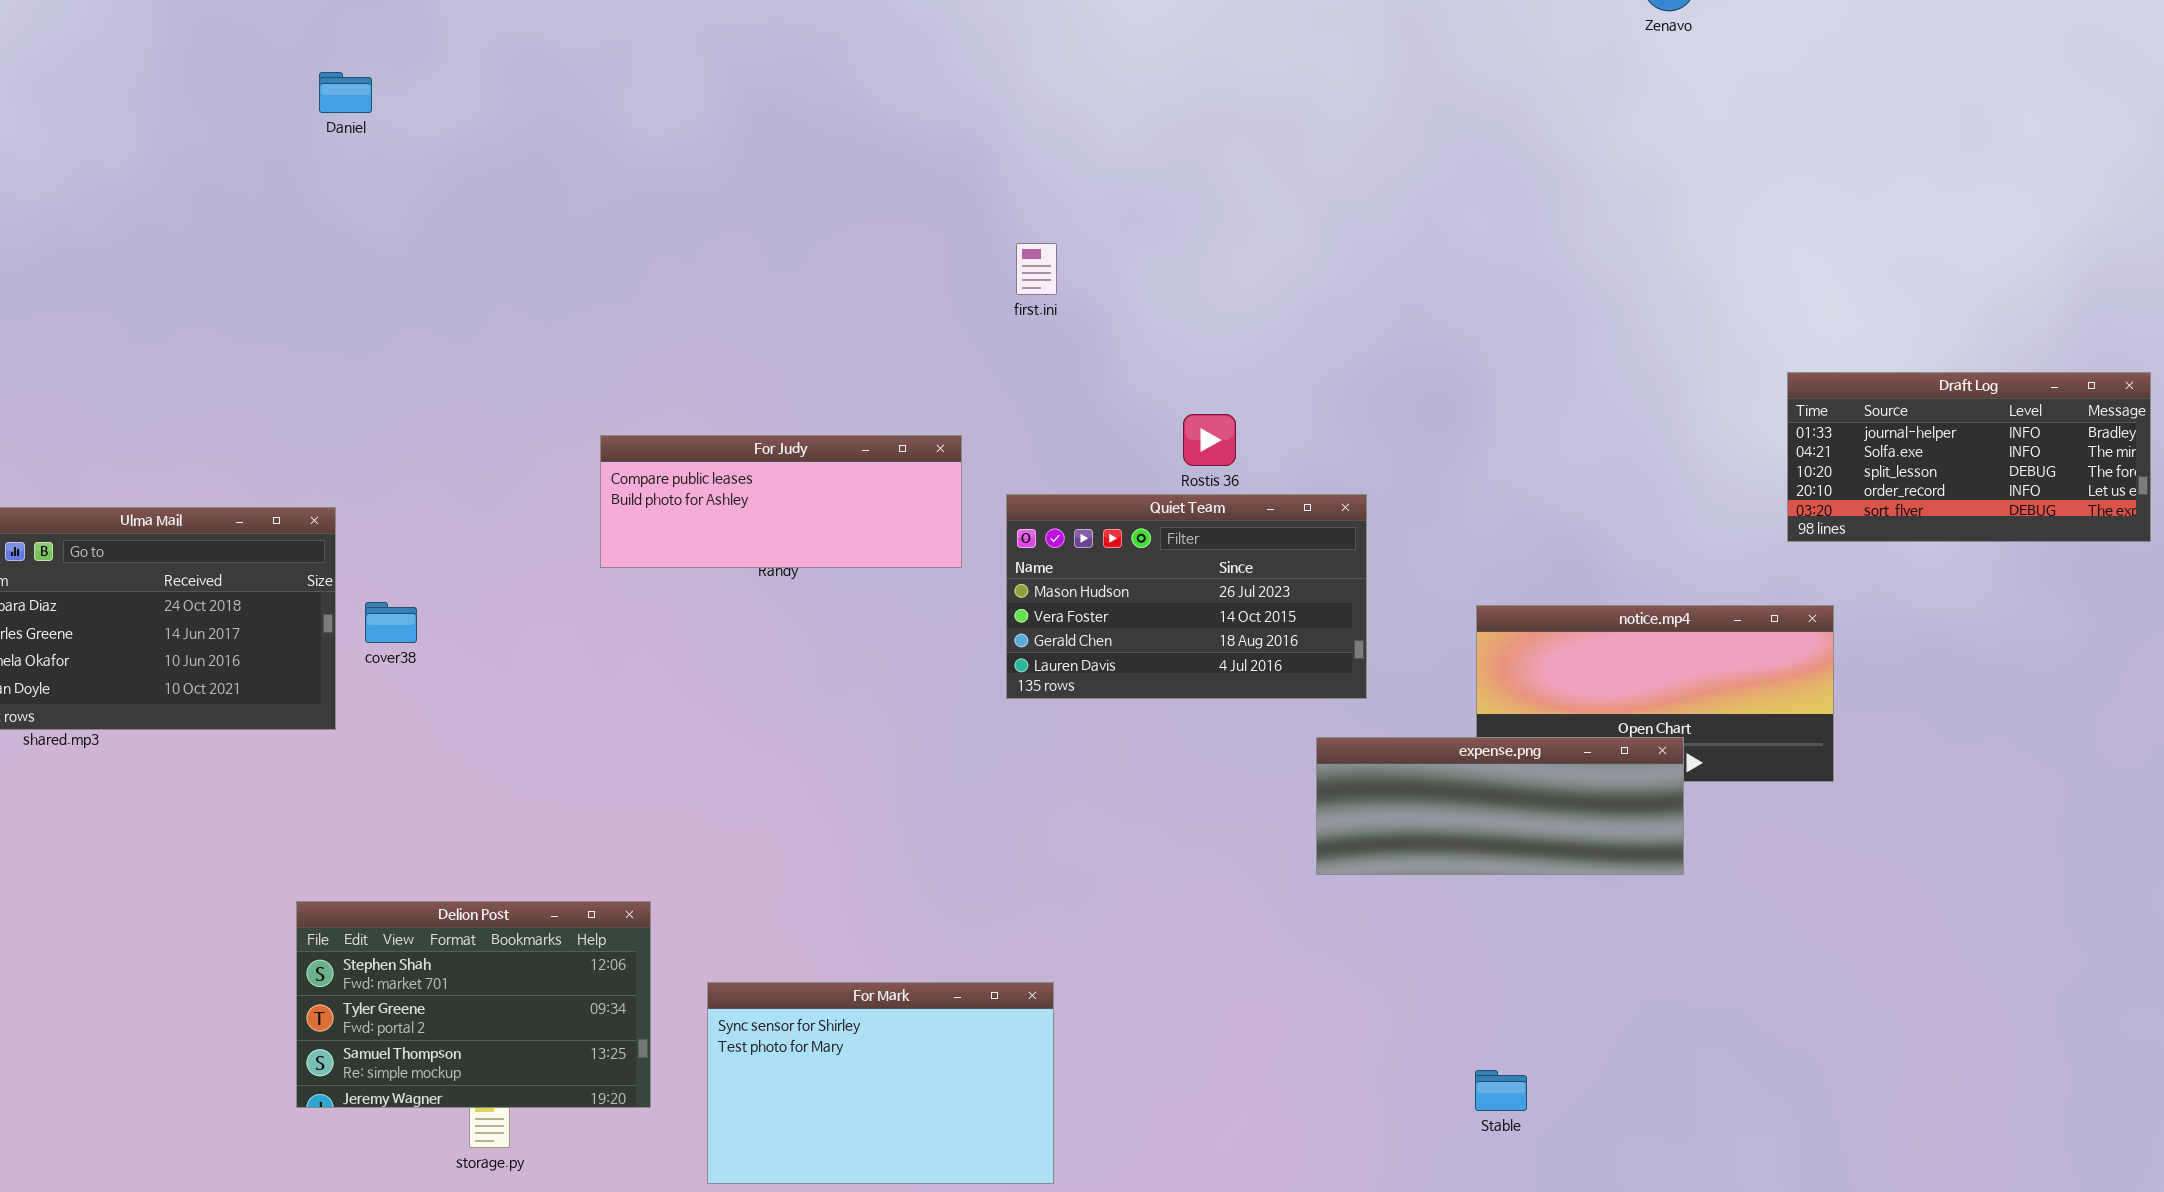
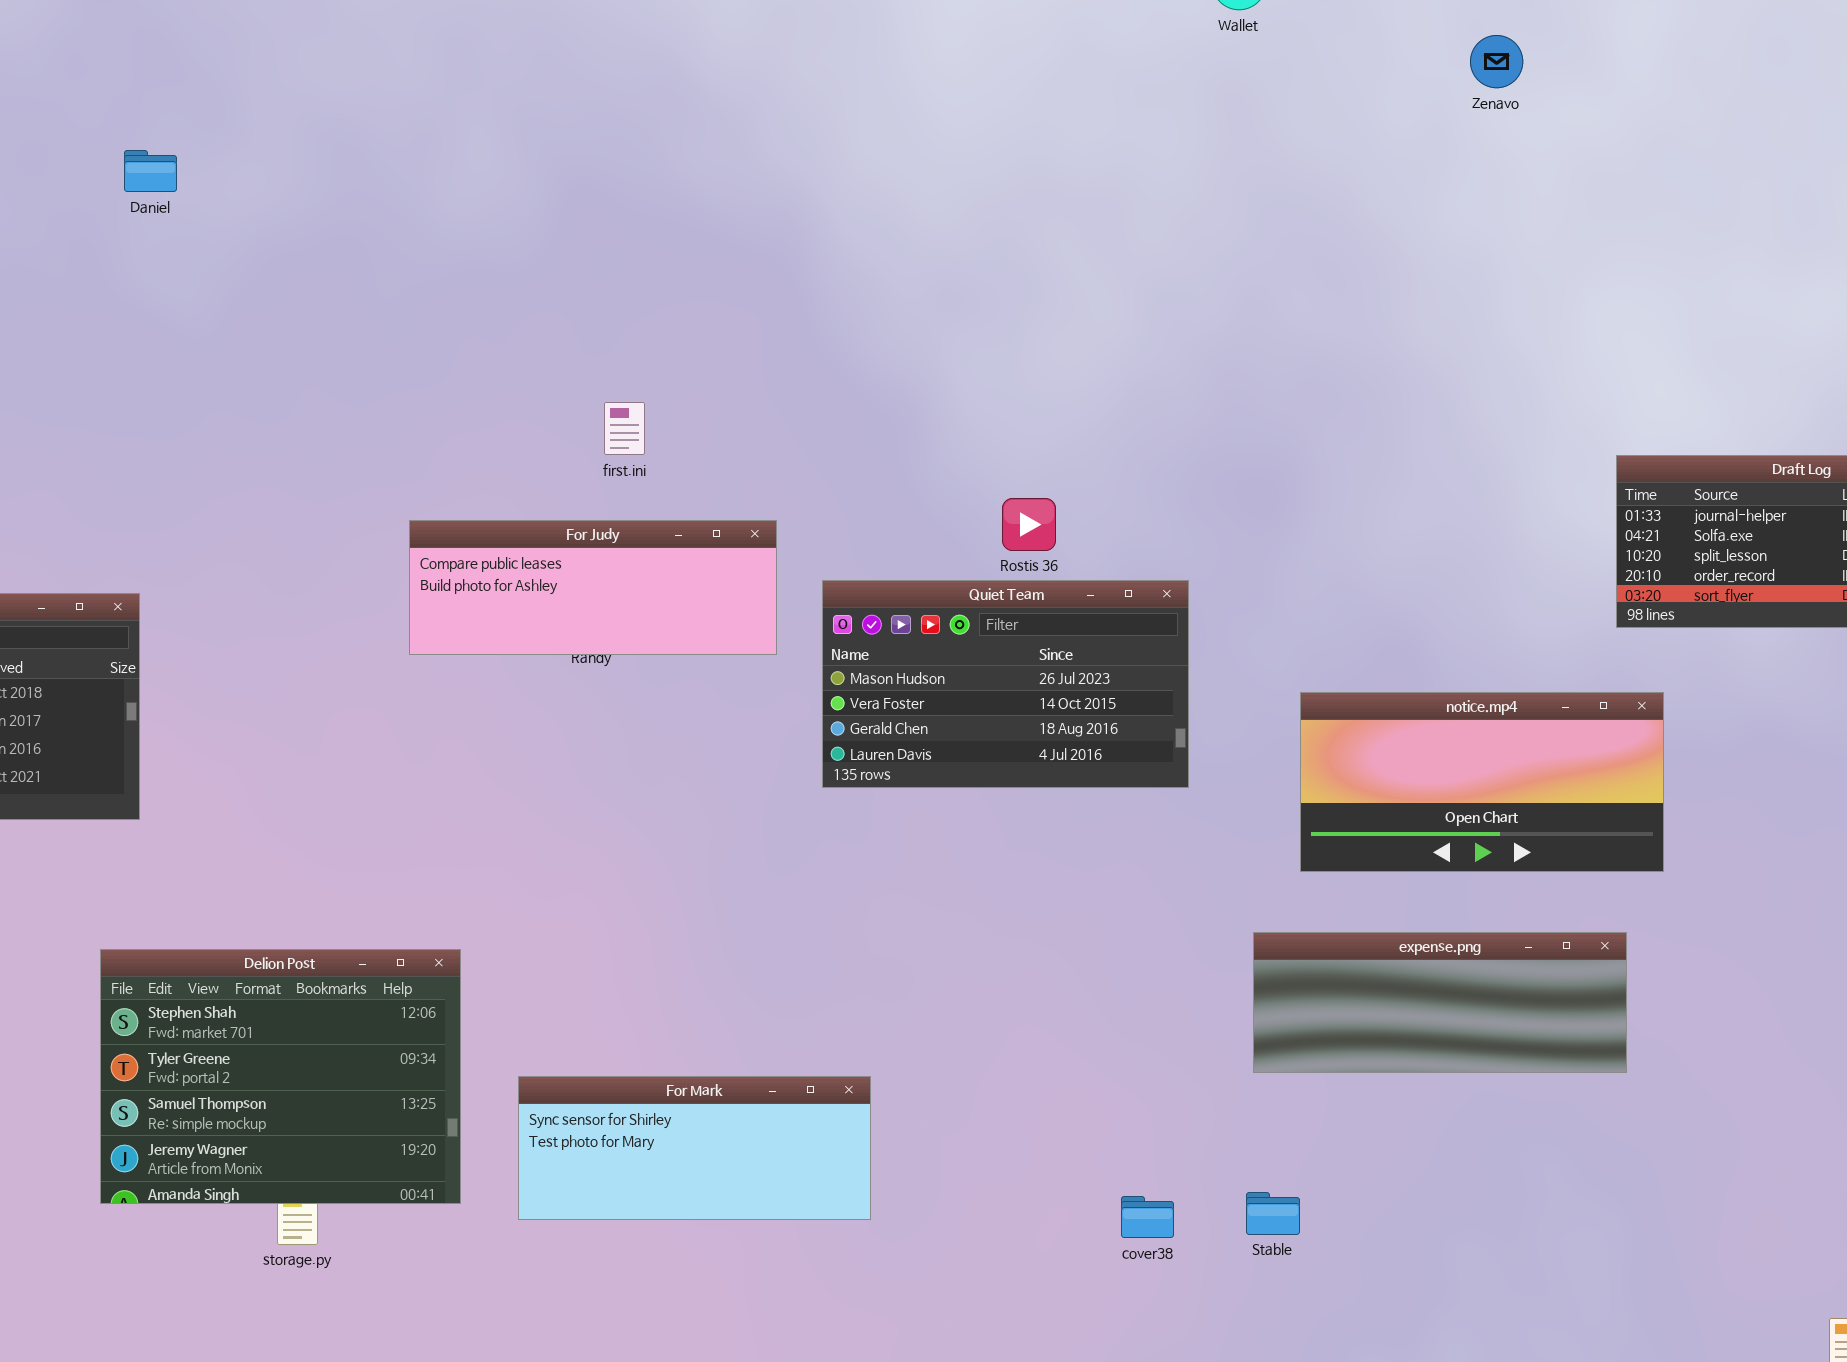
first.ini: [1016,243,1057,295] -> [604,402,645,455], moved
cover38: [365,602,417,643] -> [1121,1196,1174,1238], moved
expense.png: [1316,737,1684,875] -> [1253,932,1627,1073], moved
Delion Post: [296,901,651,1108] -> [100,949,461,1204], resized
For Mark: [707,982,1054,1184] -> [518,1076,871,1220], resized
Stable: [1475,1070,1527,1111] -> [1246,1192,1300,1235], moved

